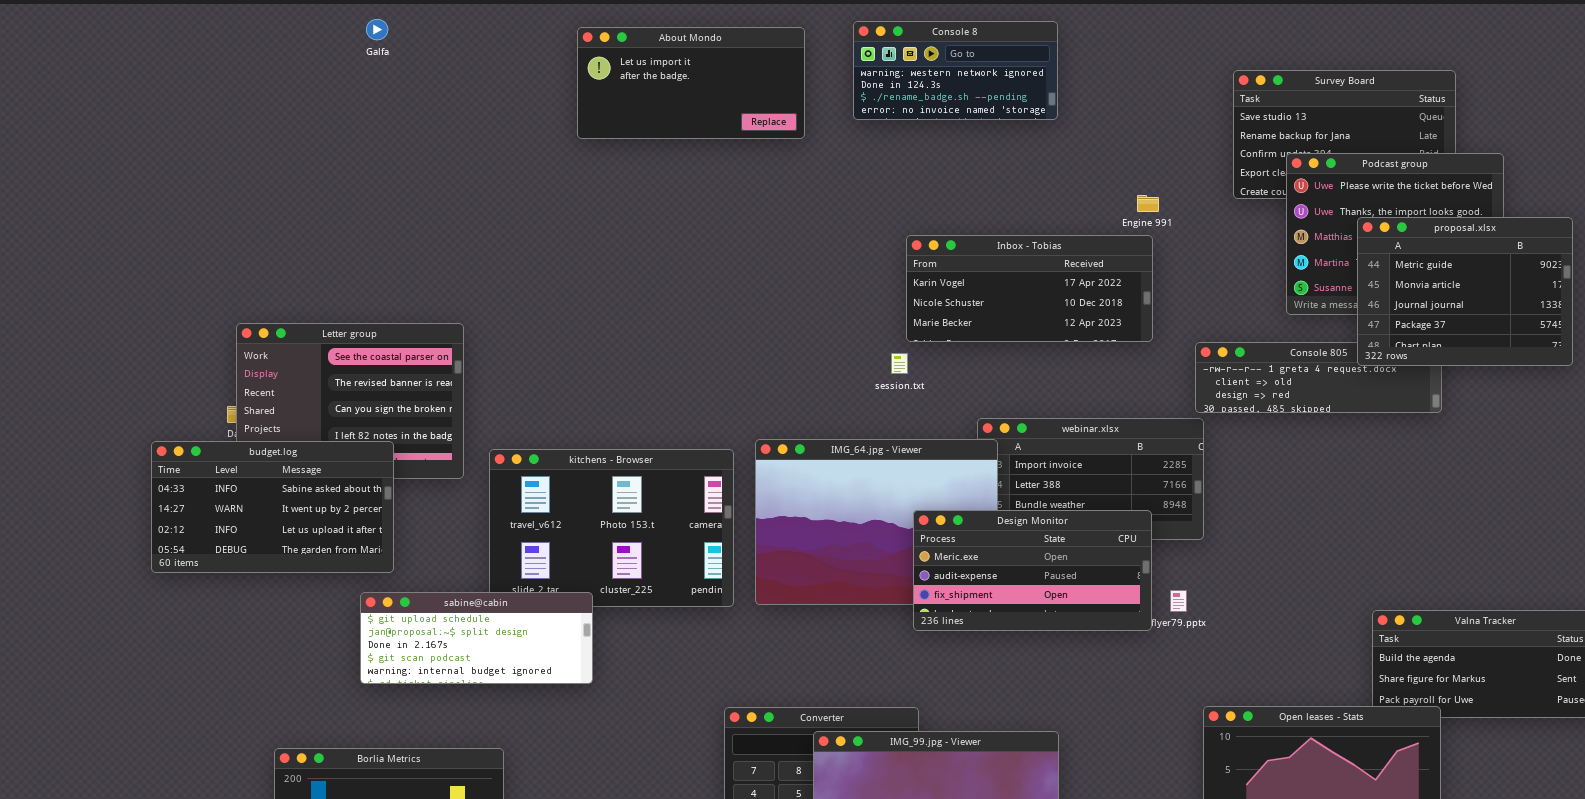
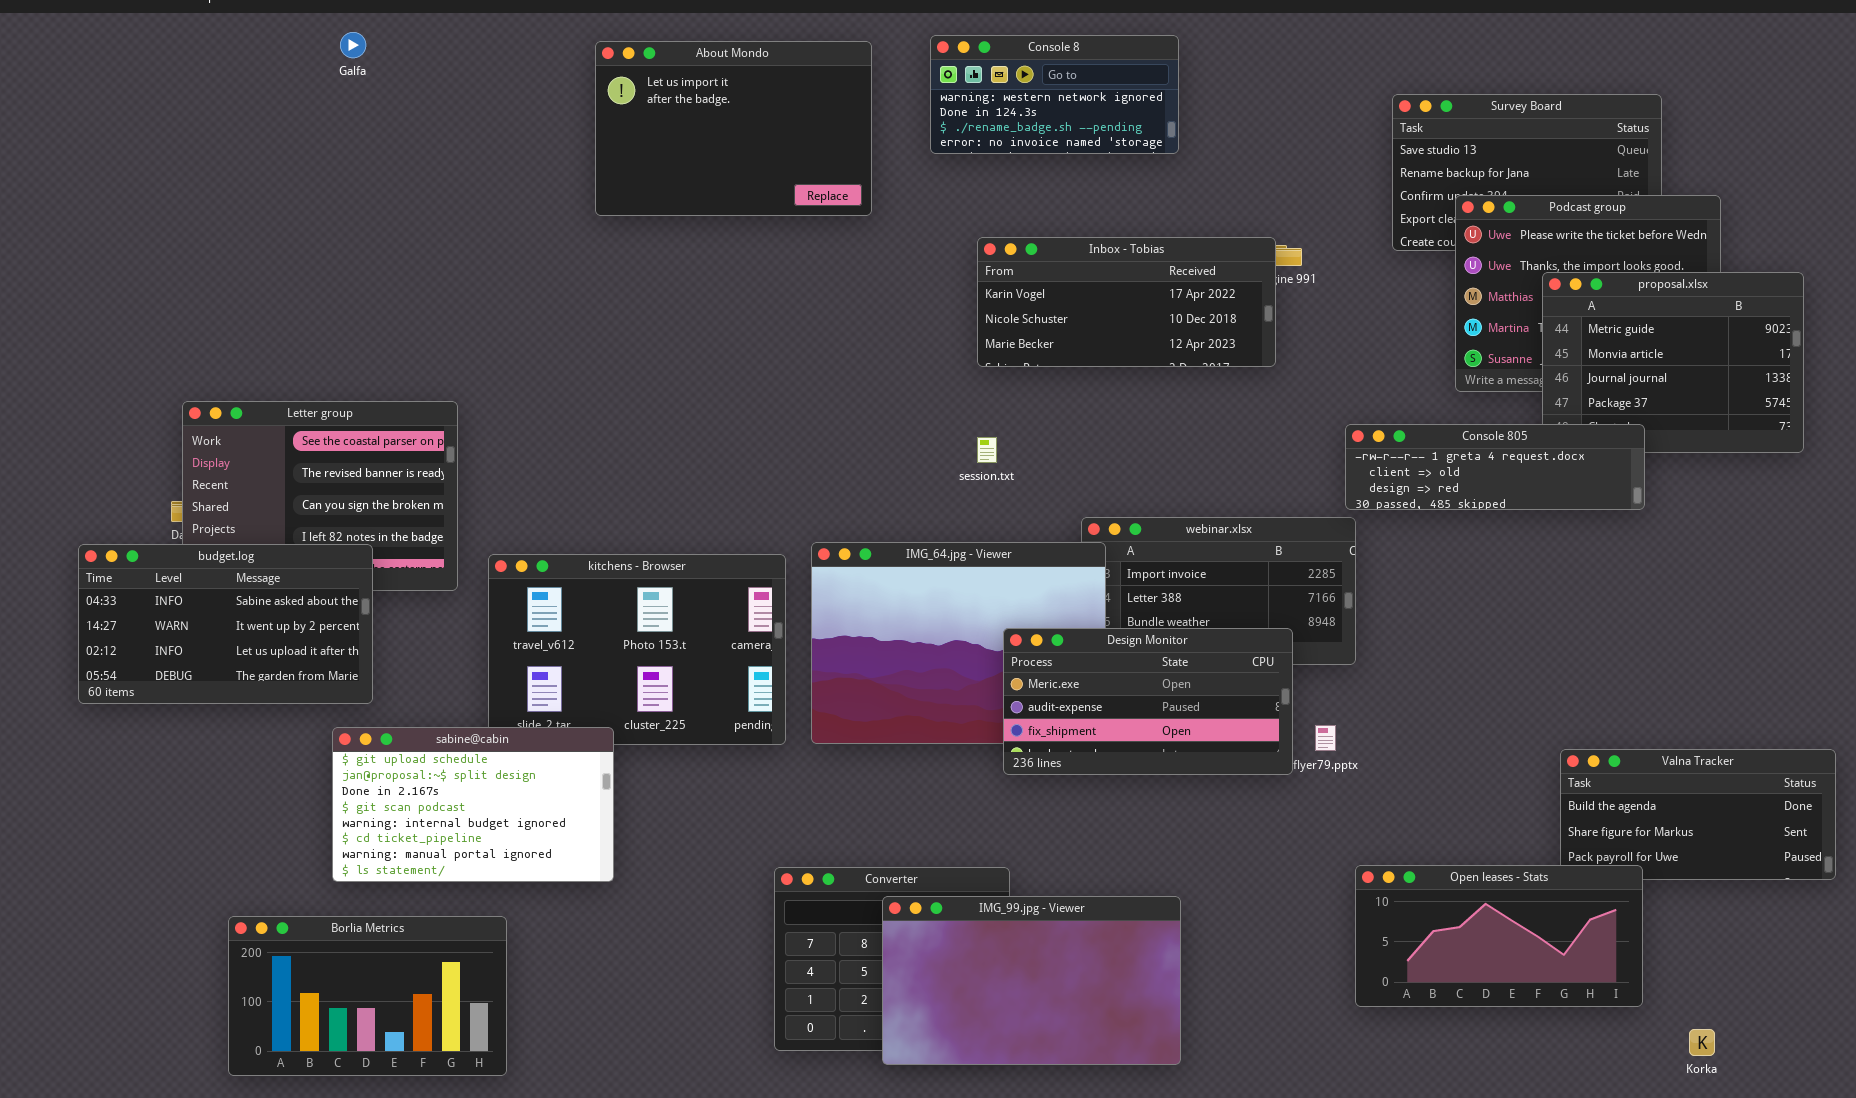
About Mondo: [577,27,805,139] -> [595,41,872,216], resized
Inbox - Tobias: [906,235,1153,342] -> [977,237,1276,367], moved
Console 805: [1195,342,1442,413] -> [1345,424,1645,510], raised
sabine@cabin: [360,592,593,684] -> [332,727,614,882], resized

